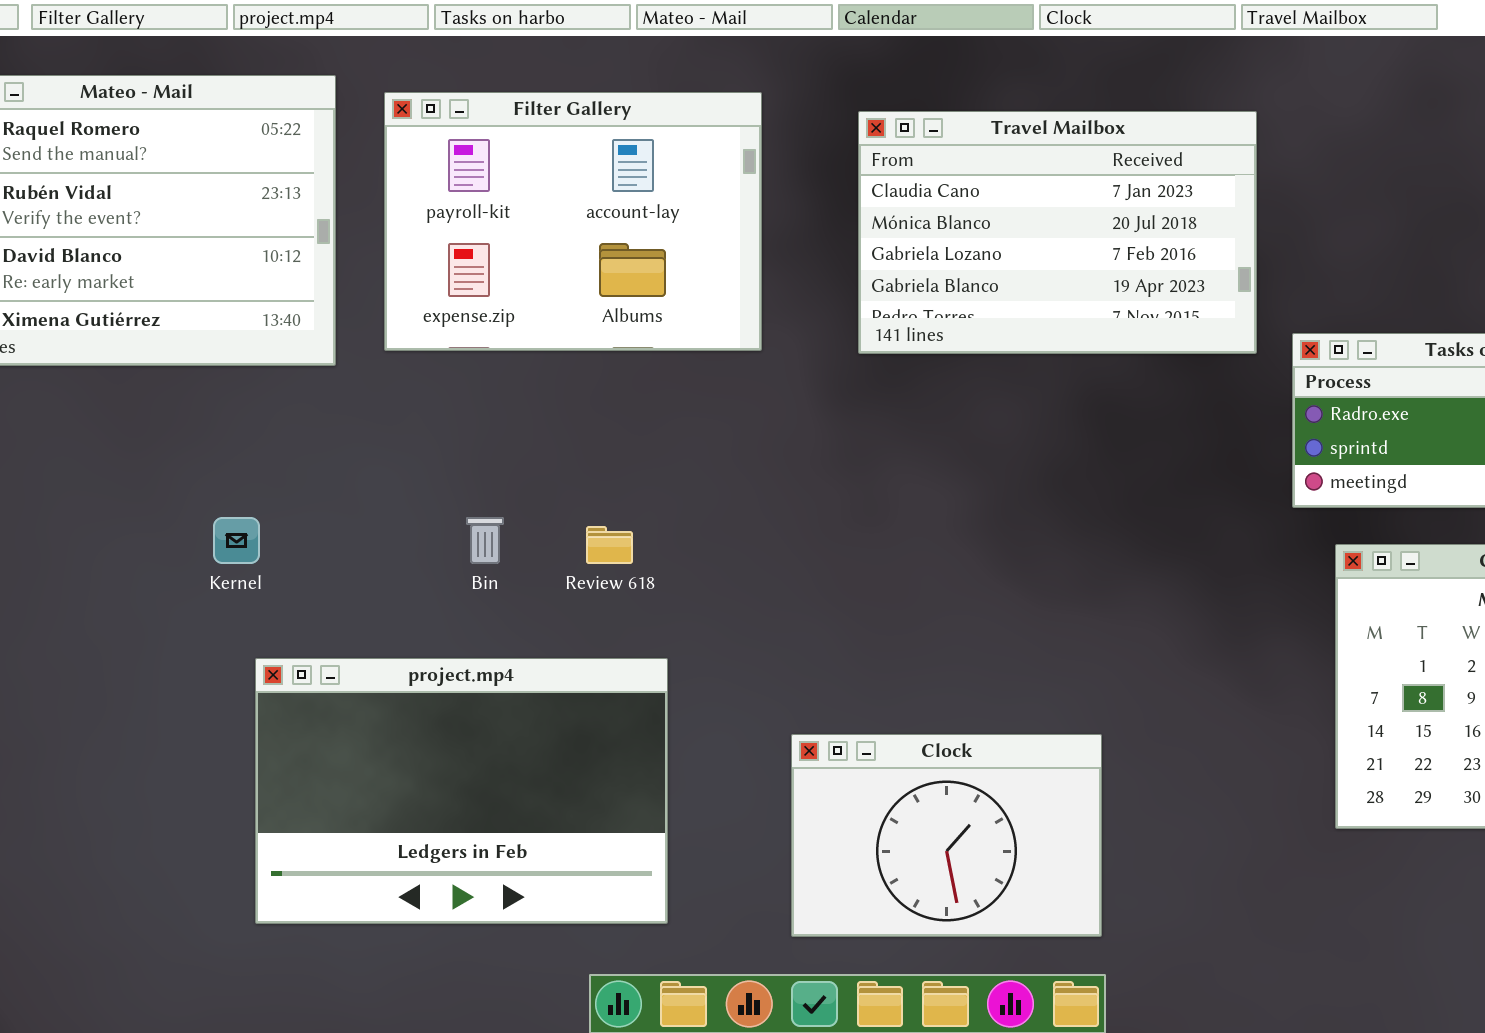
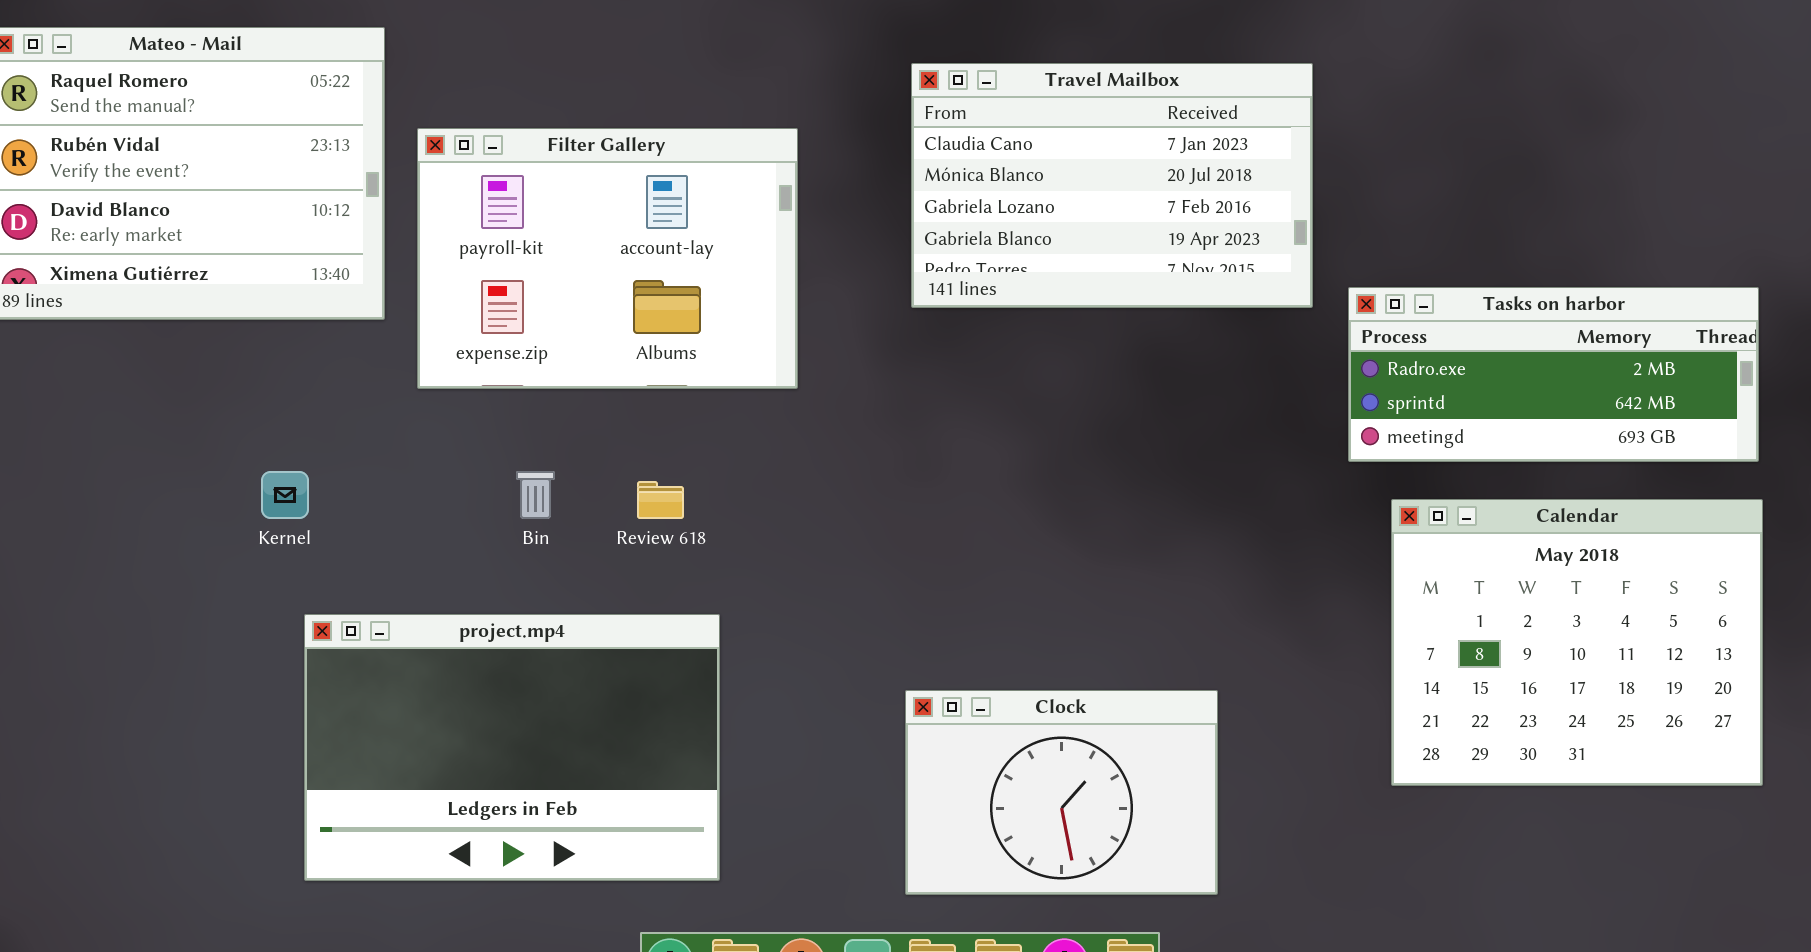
Filter Gallery: [384,92,762,351] -> [417,128,798,389], moved
Clock: [791,734,1102,937] -> [905,690,1218,895], moved

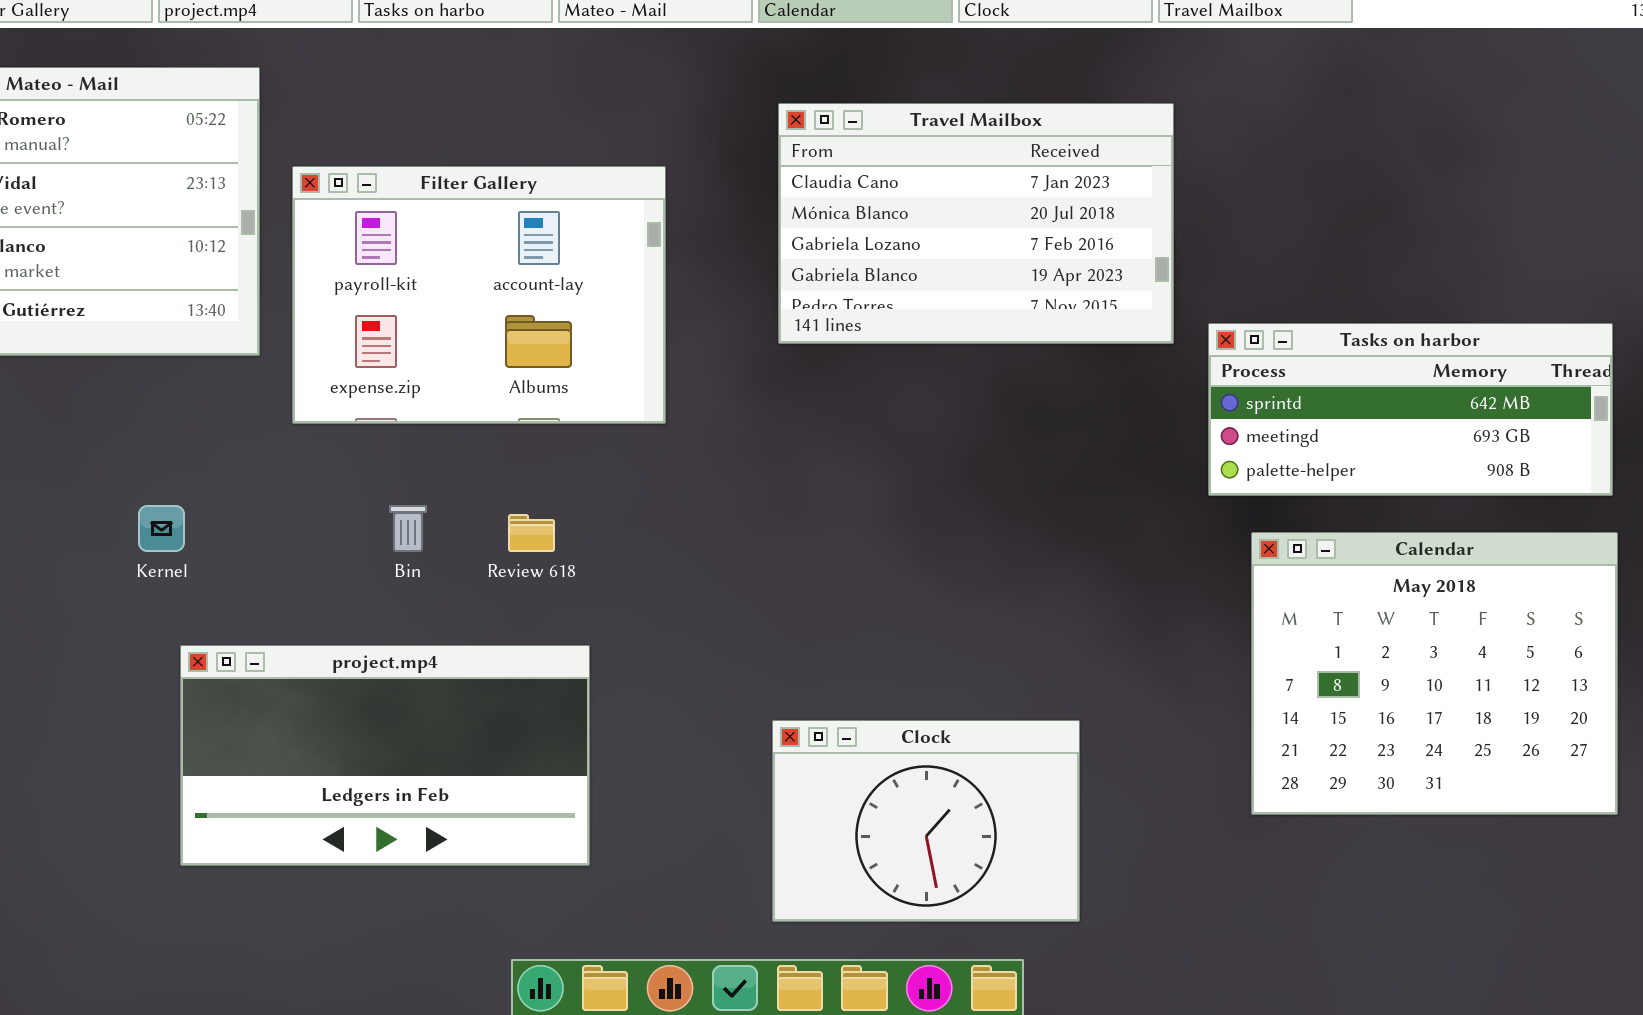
Tasks on harbor: [1348,287,1759,462] -> [1208,323,1613,496], scrolled down 1 row
project.mp4: [304,614,720,881] -> [180,645,590,866], resized

